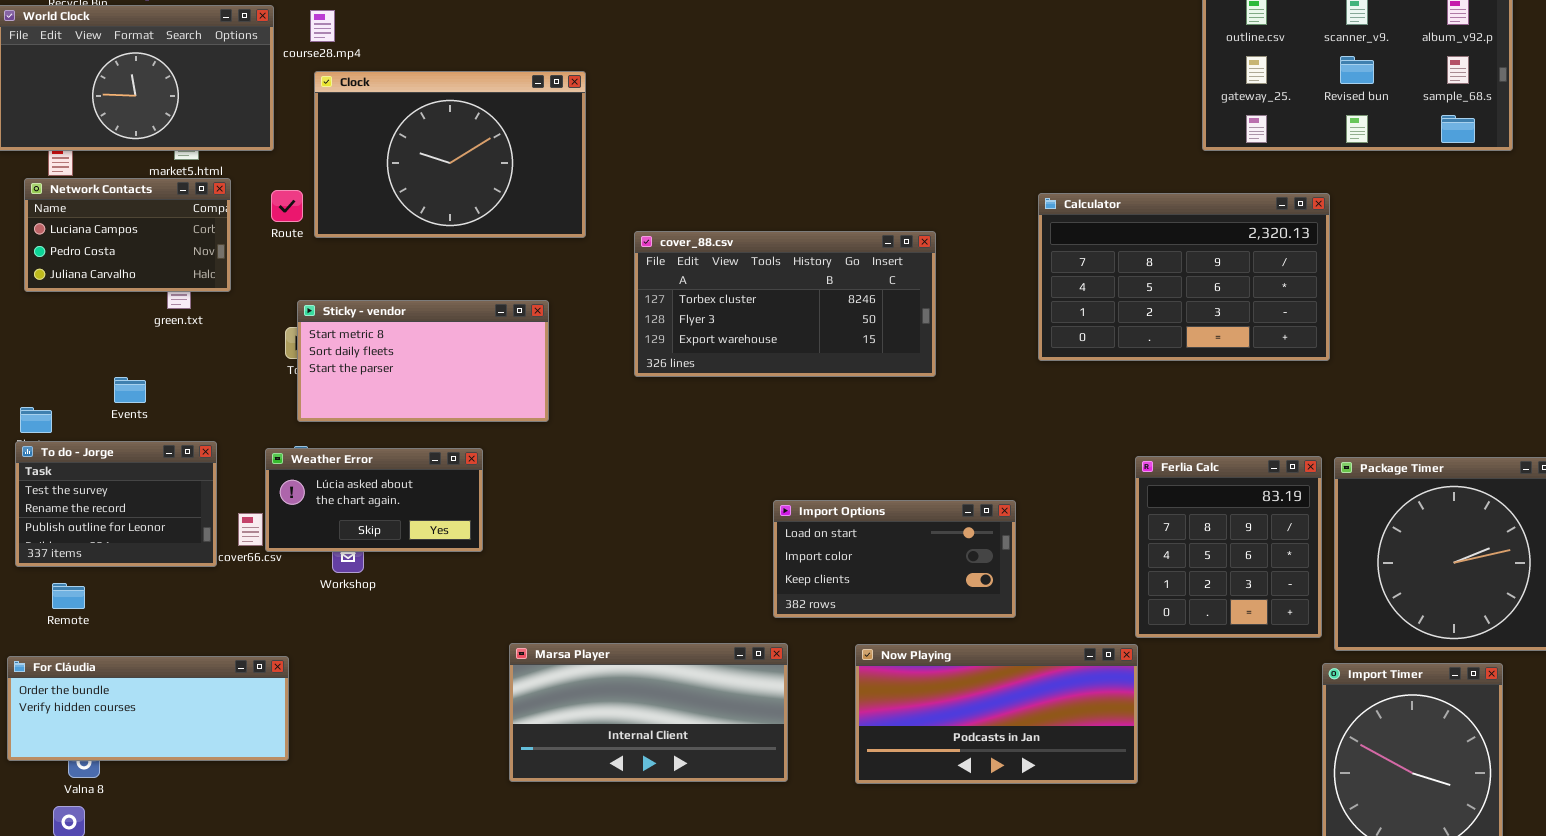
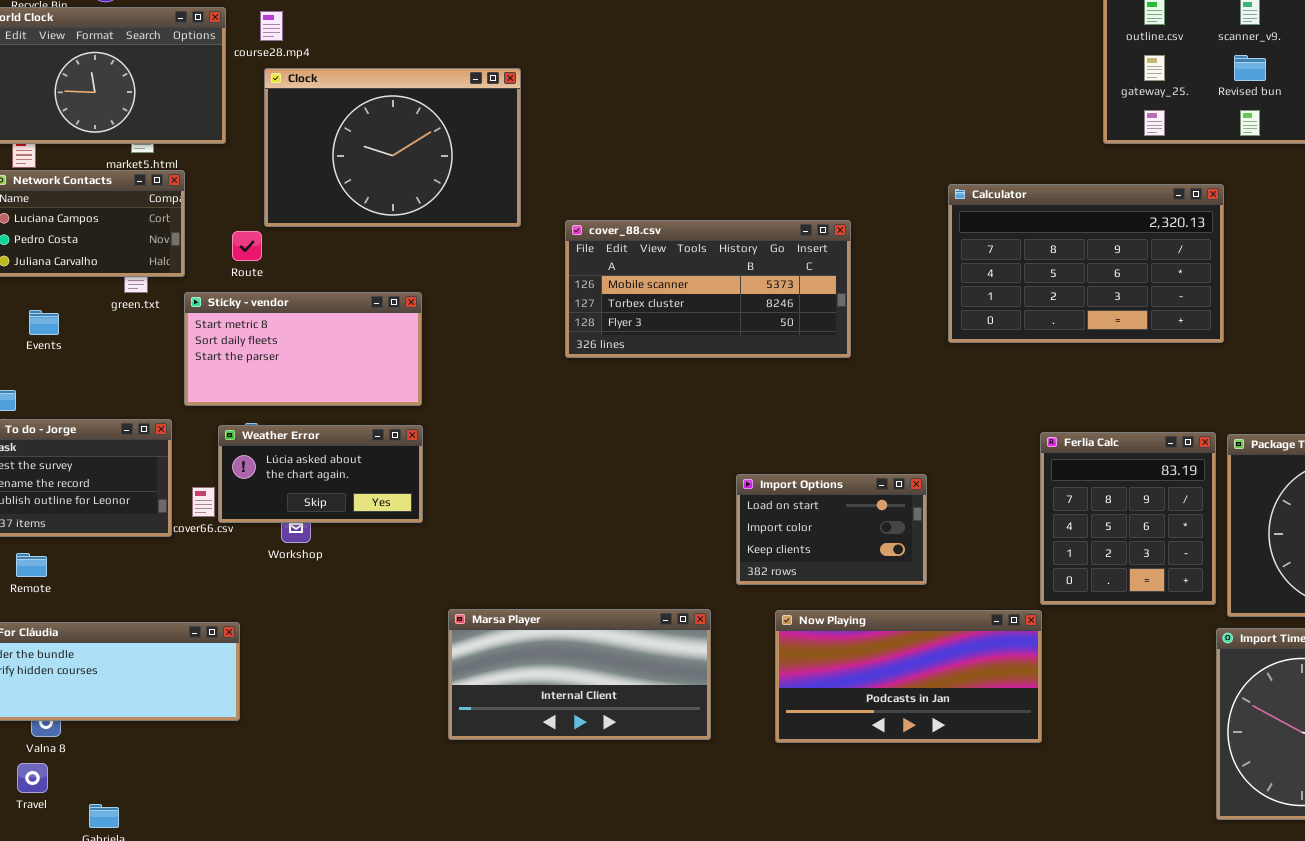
Route: [271,190,303,222] -> [232,231,262,261], moved
cover_88.csv: [634,231,936,377] -> [565,220,851,358], scrolled up 1 row
Sticky - vendor: [297,300,549,422] -> [184,292,422,406], moved
Events: [114,377,146,403] -> [29,310,59,335], moved
Import Options: [773,500,1016,618] -> [736,474,927,585], resized

